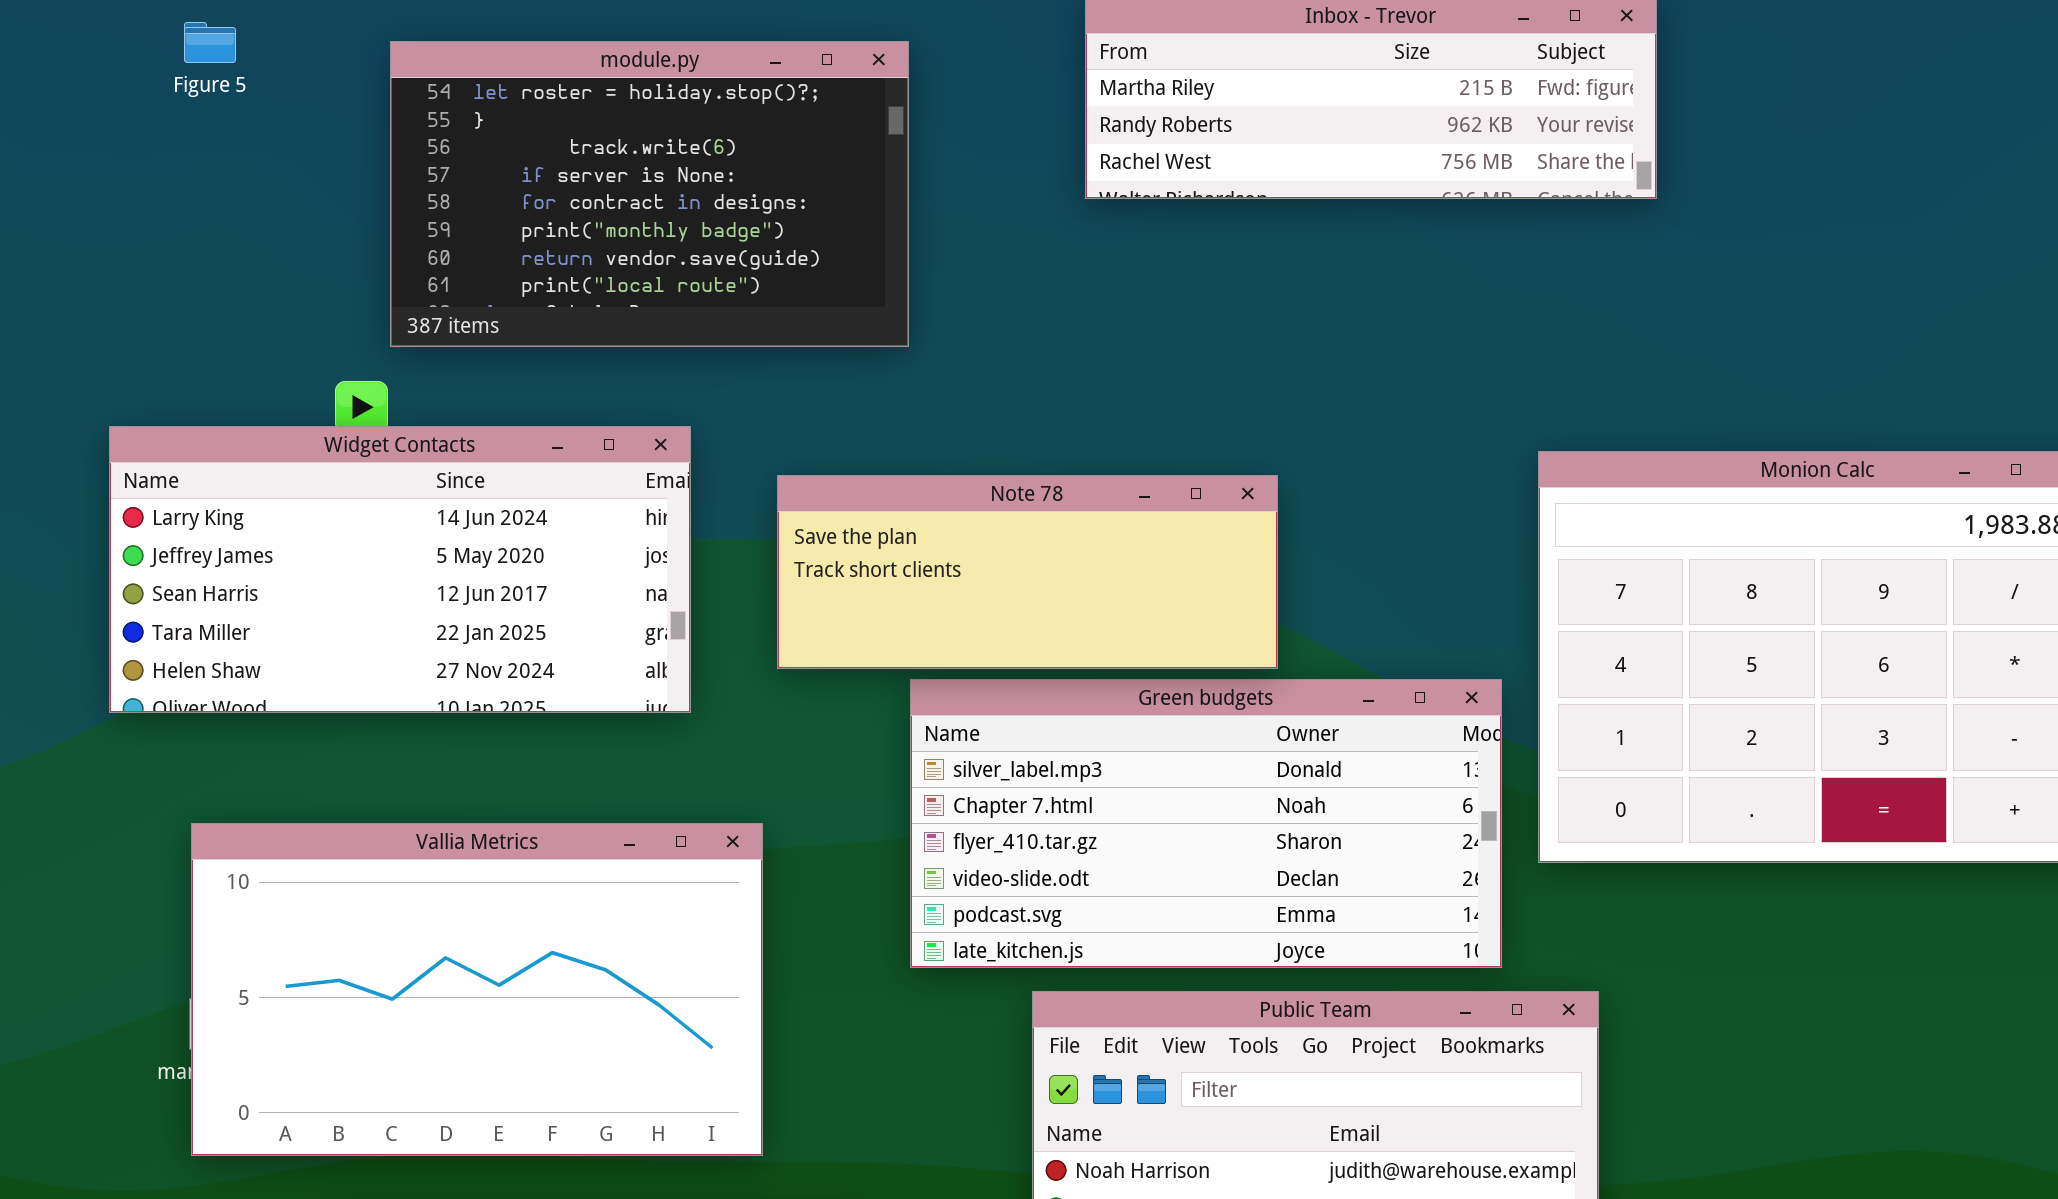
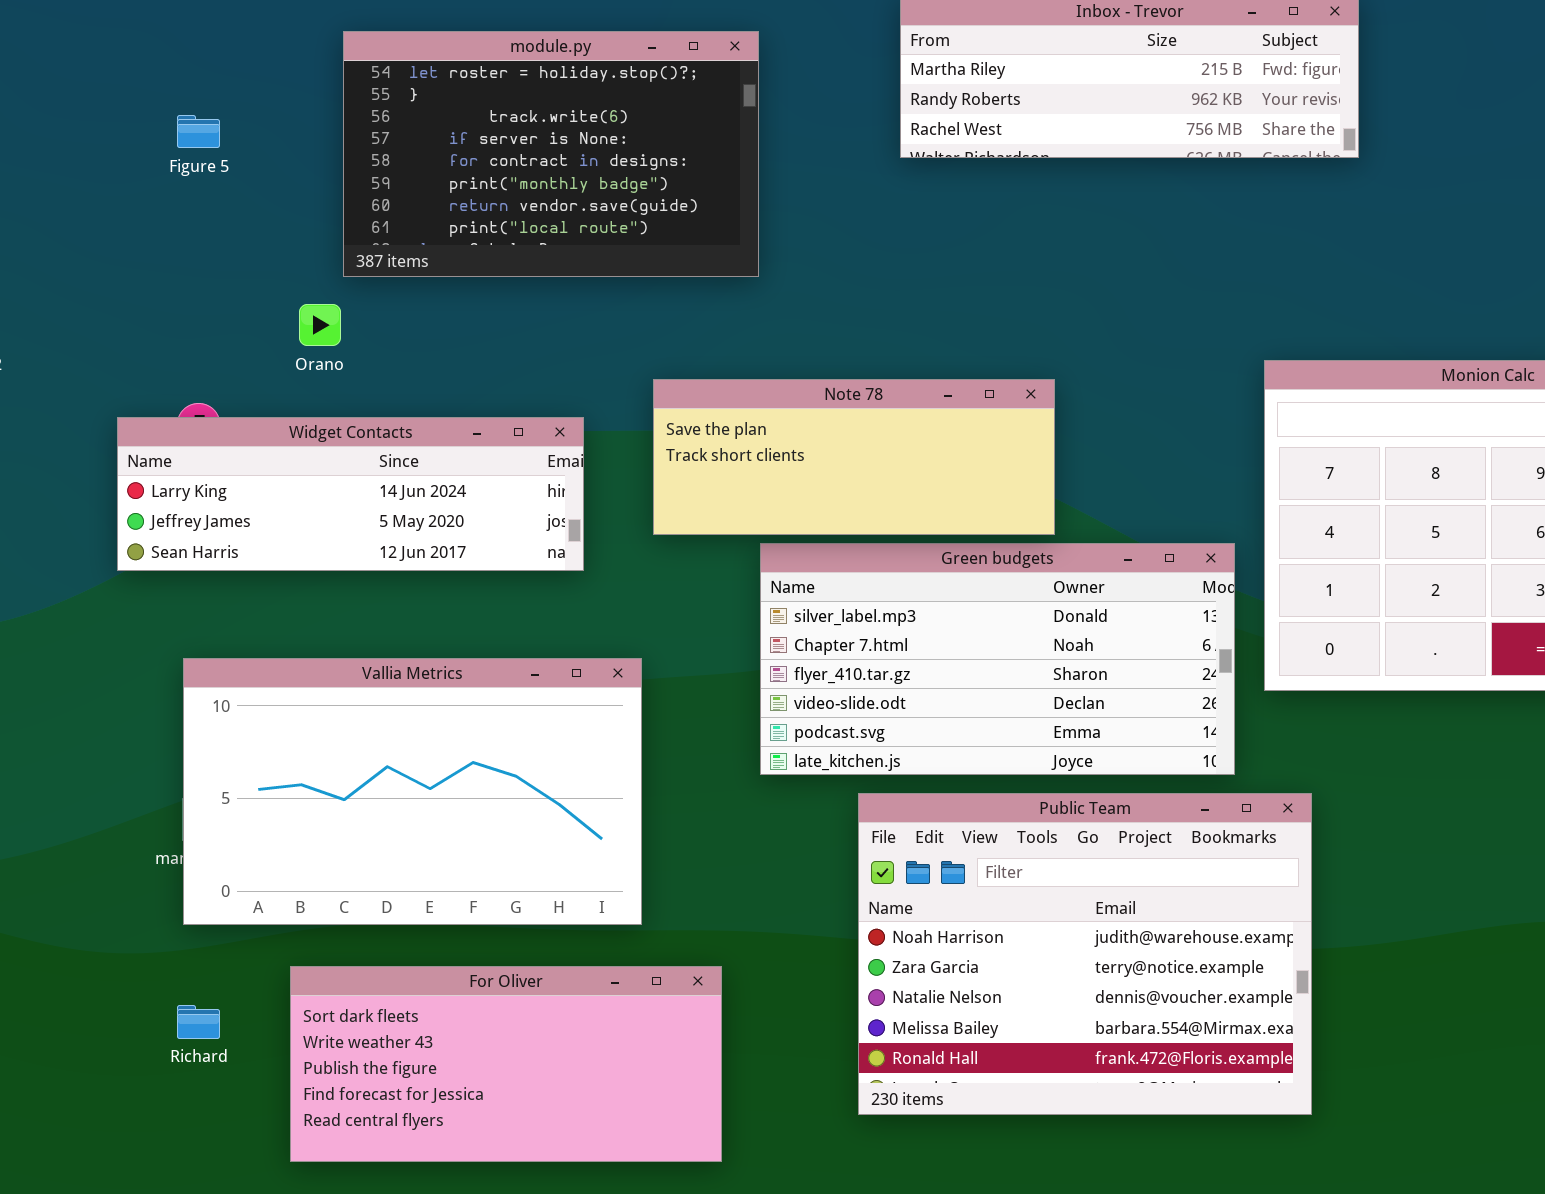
Figure 5: [184,22,236,63] -> [177,115,220,148], moved
Widget Contacts: [109,426,691,713] -> [117,417,584,571], resized

